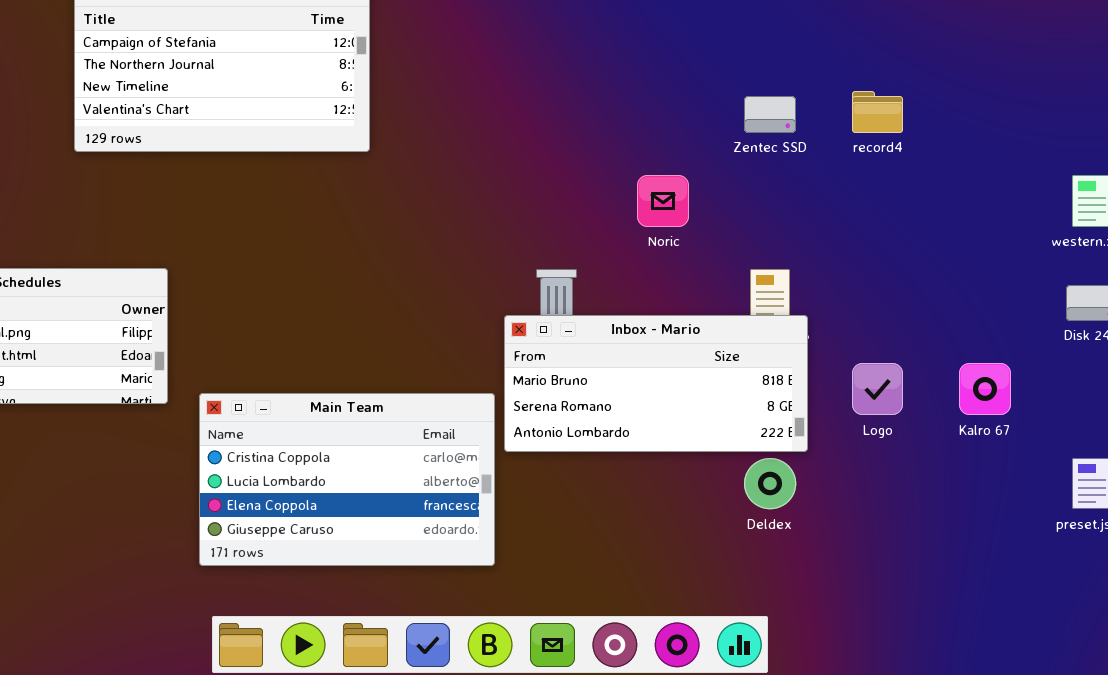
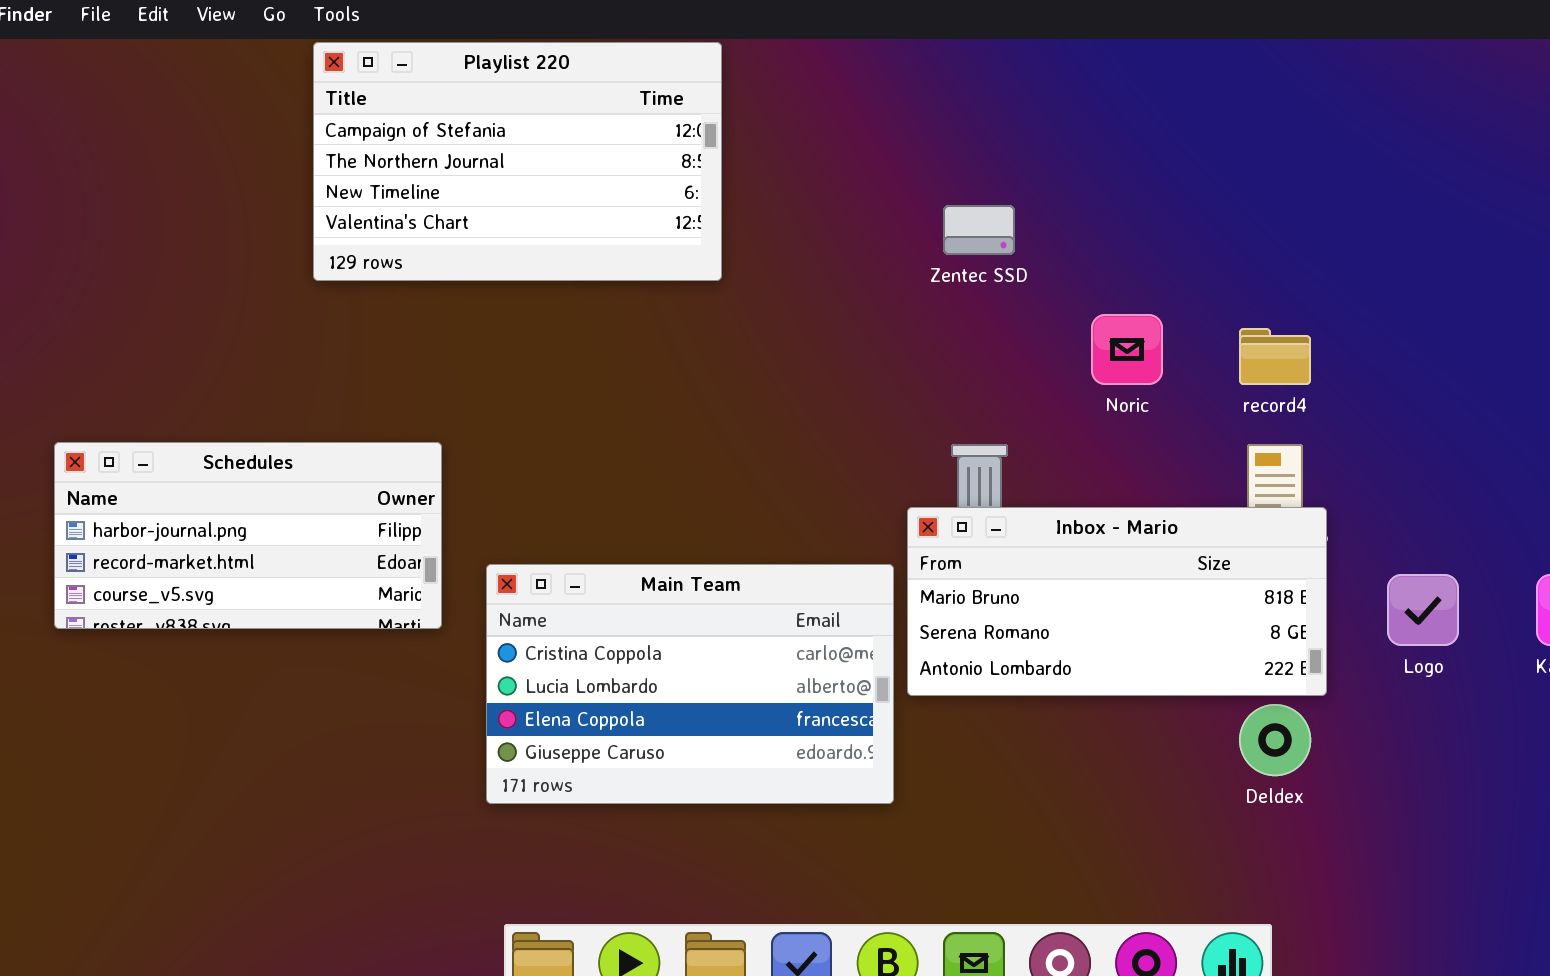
record4: [852,91,903,133] -> [1239,328,1311,385], moved
Zentec SSD: [744,96,796,133] -> [943,205,1015,255], moved
Main Team: [199,393,495,566] -> [486,564,894,804], moved

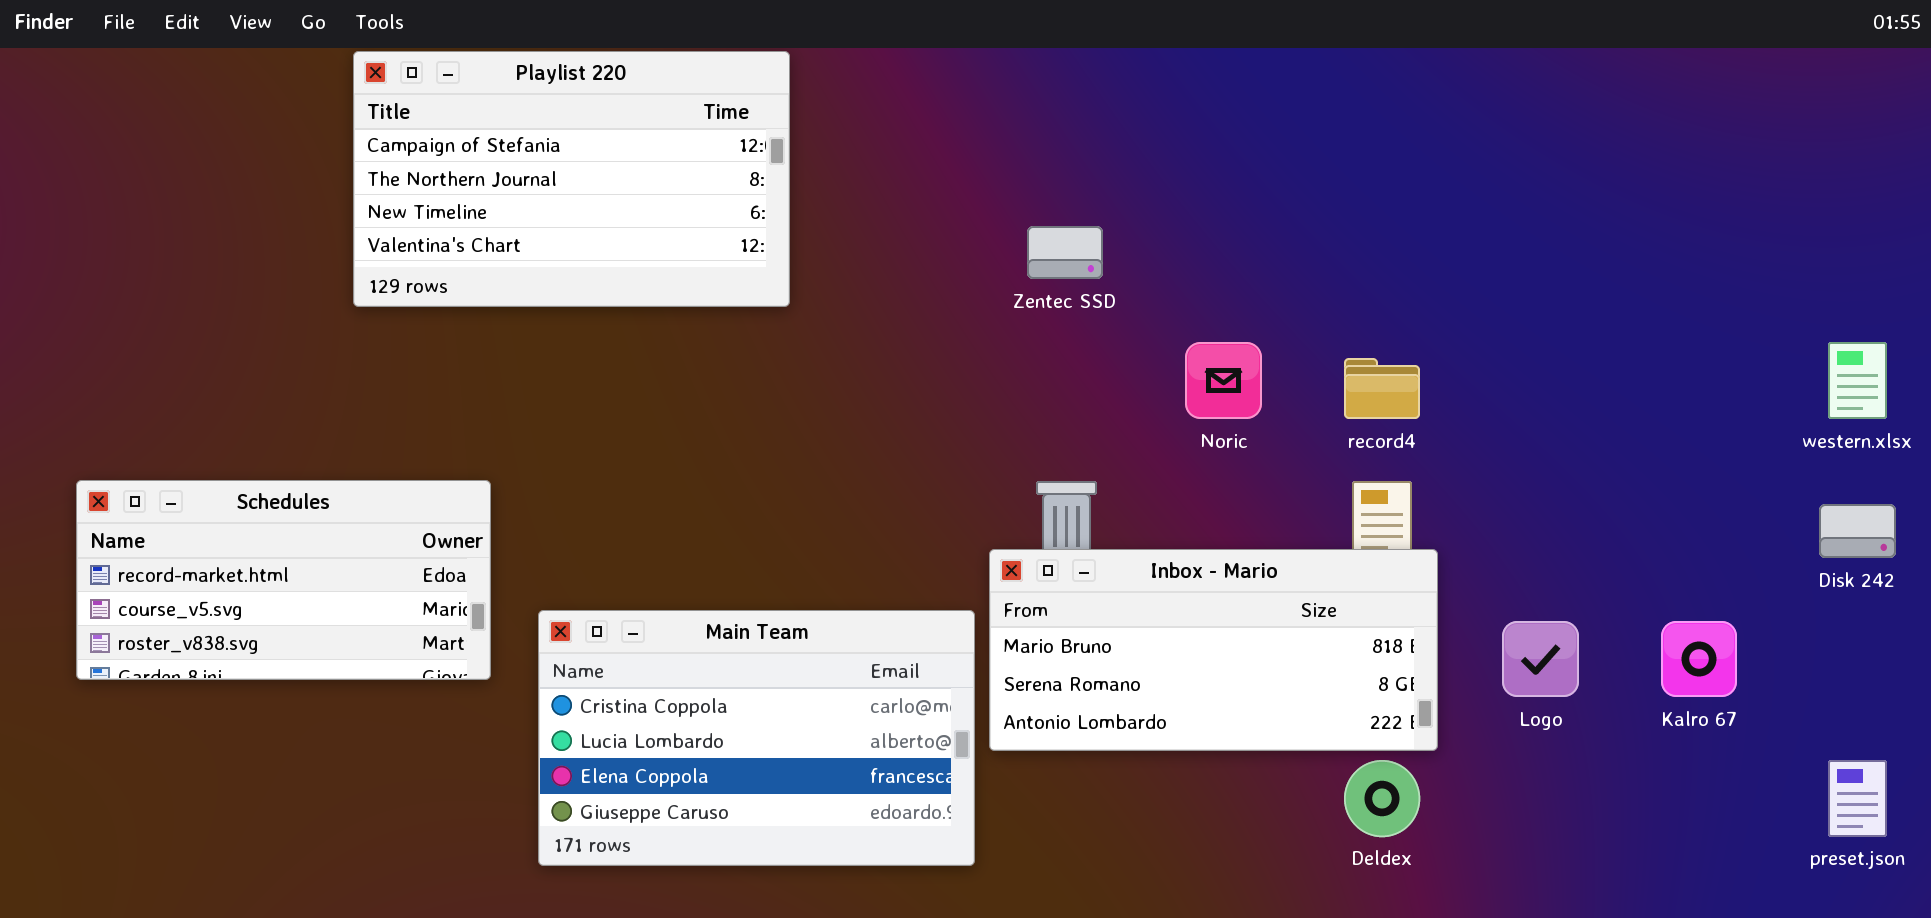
Schedules: [54,442,442,629] -> [76,480,491,680], scrolled down 1 row

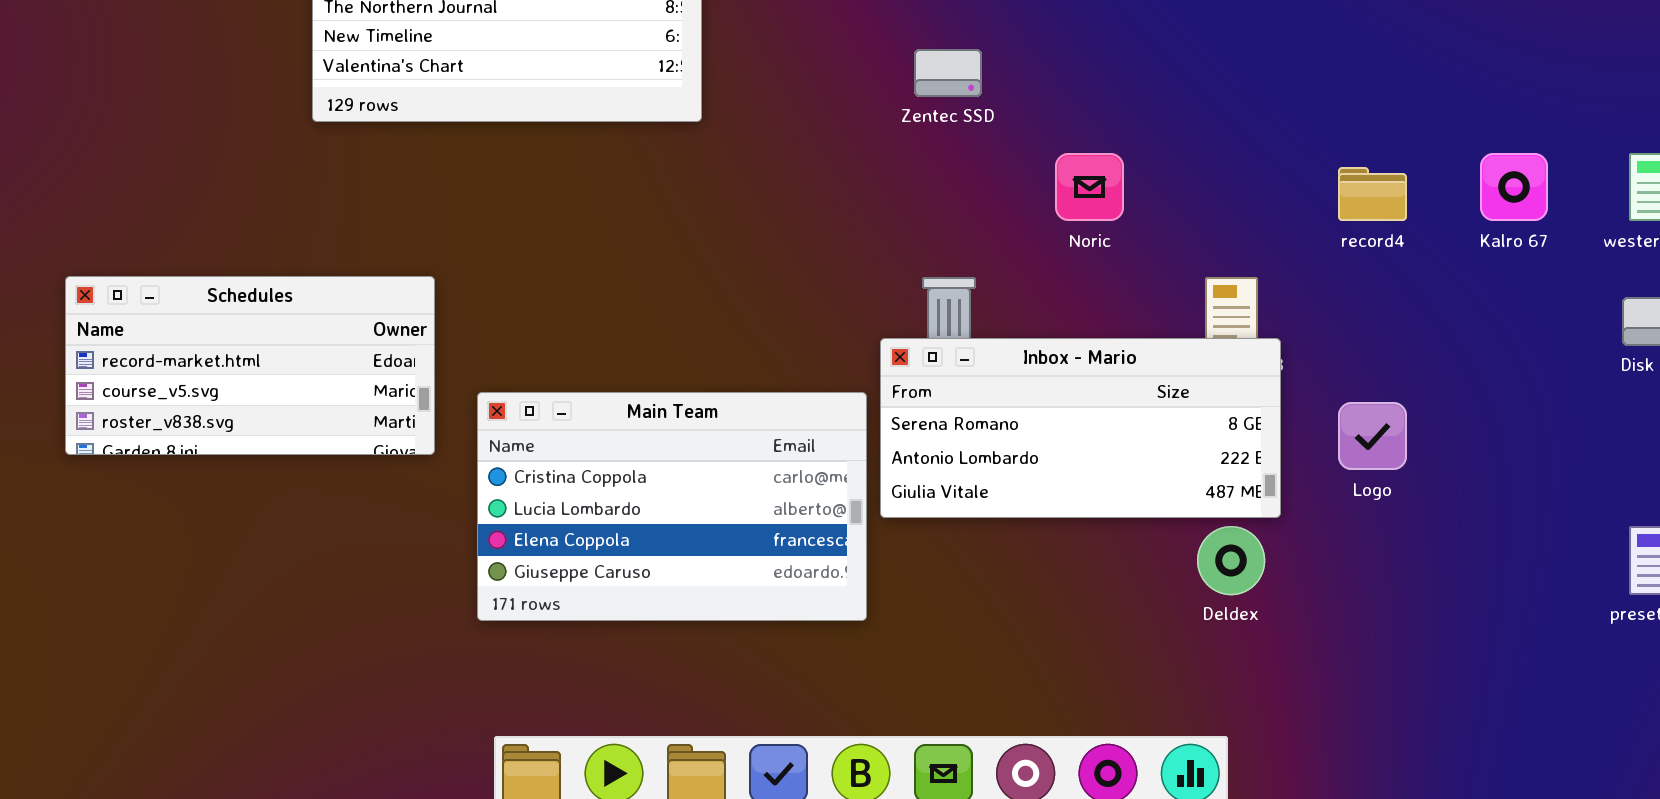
record4: [1344,358,1420,419] -> [1338,167,1407,221], moved
Inbox - Mario: [989,549,1438,751] -> [880,338,1281,518], scrolled down 1 row
Kalro 67: [1661,621,1737,697] -> [1480,153,1548,221], moved

